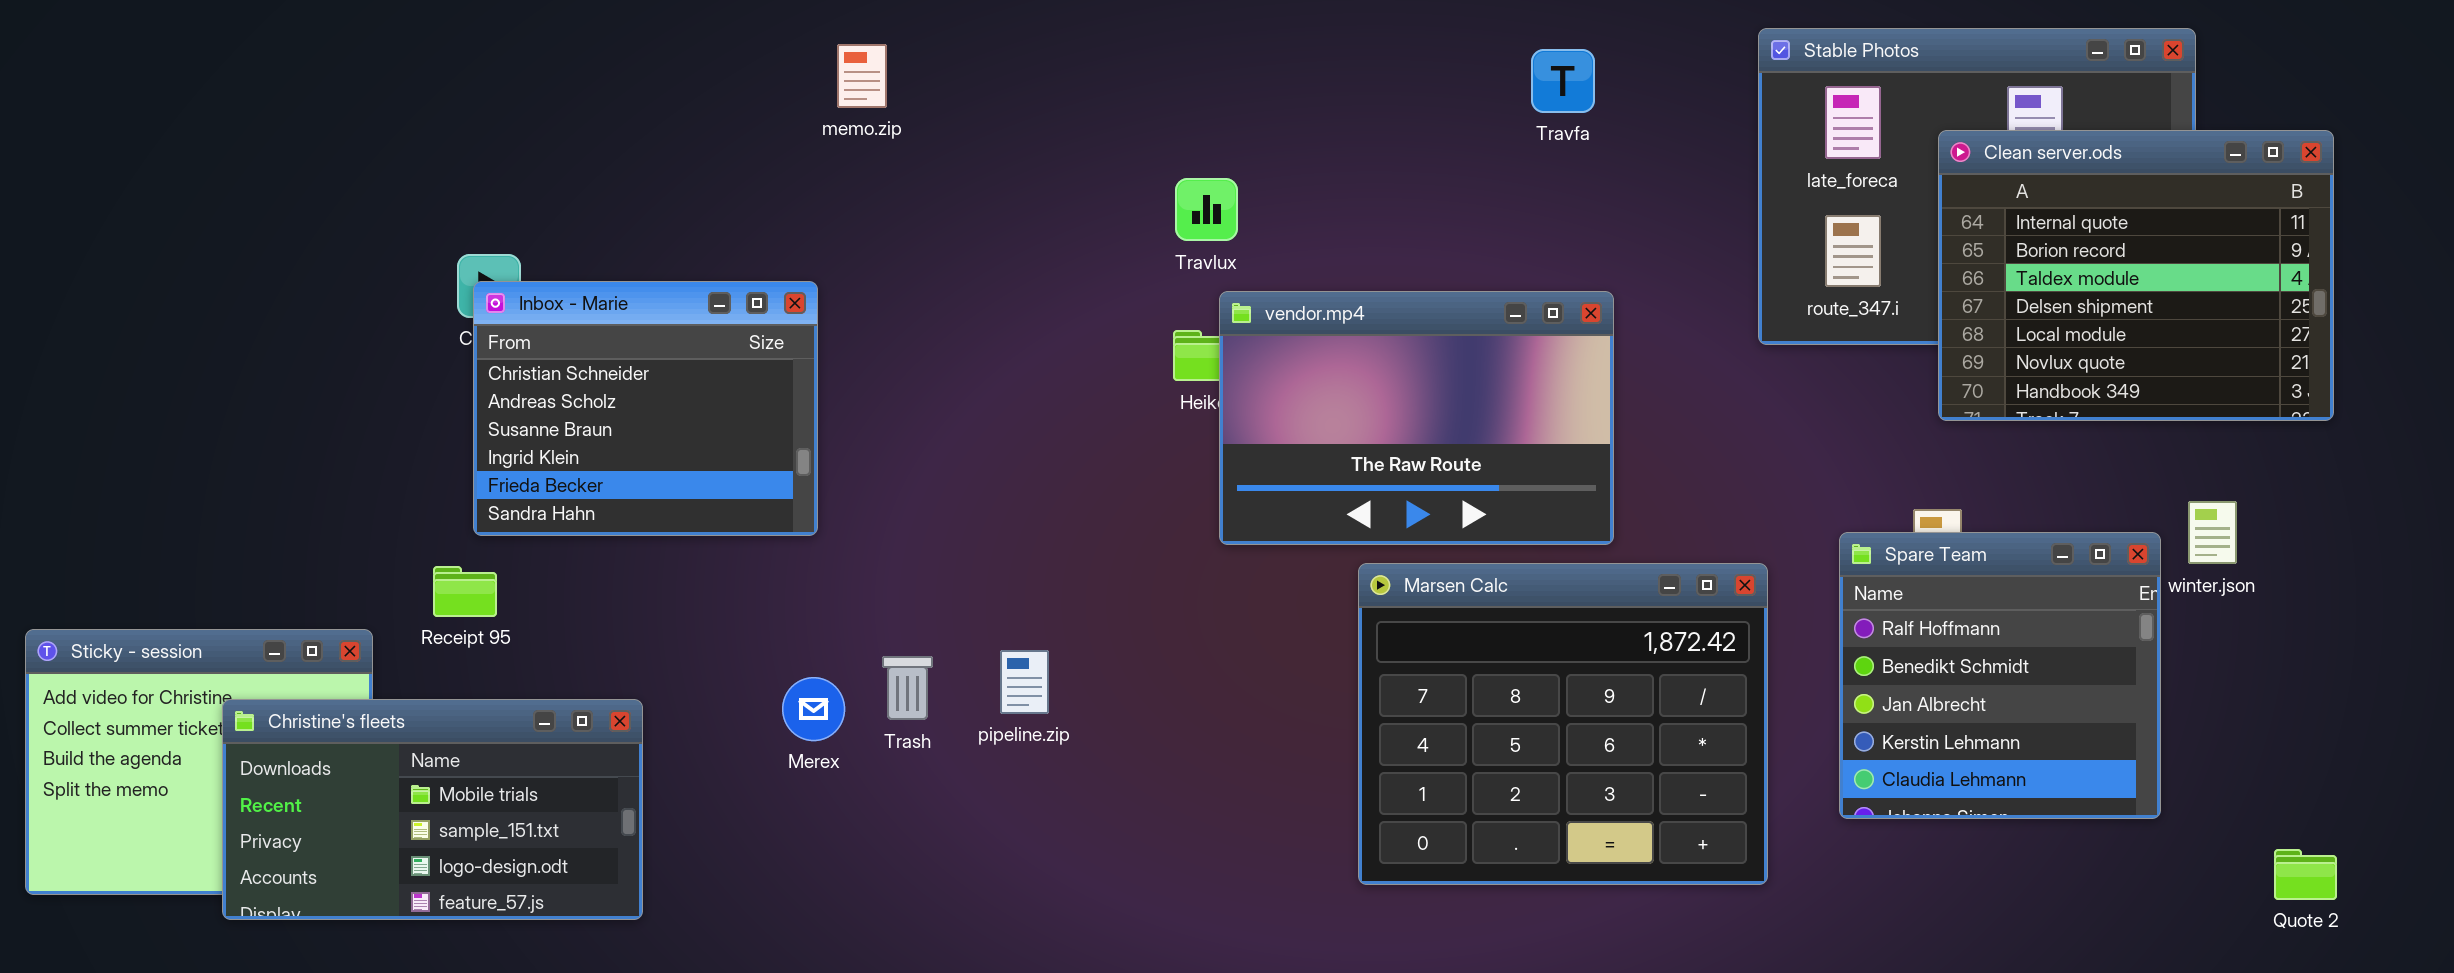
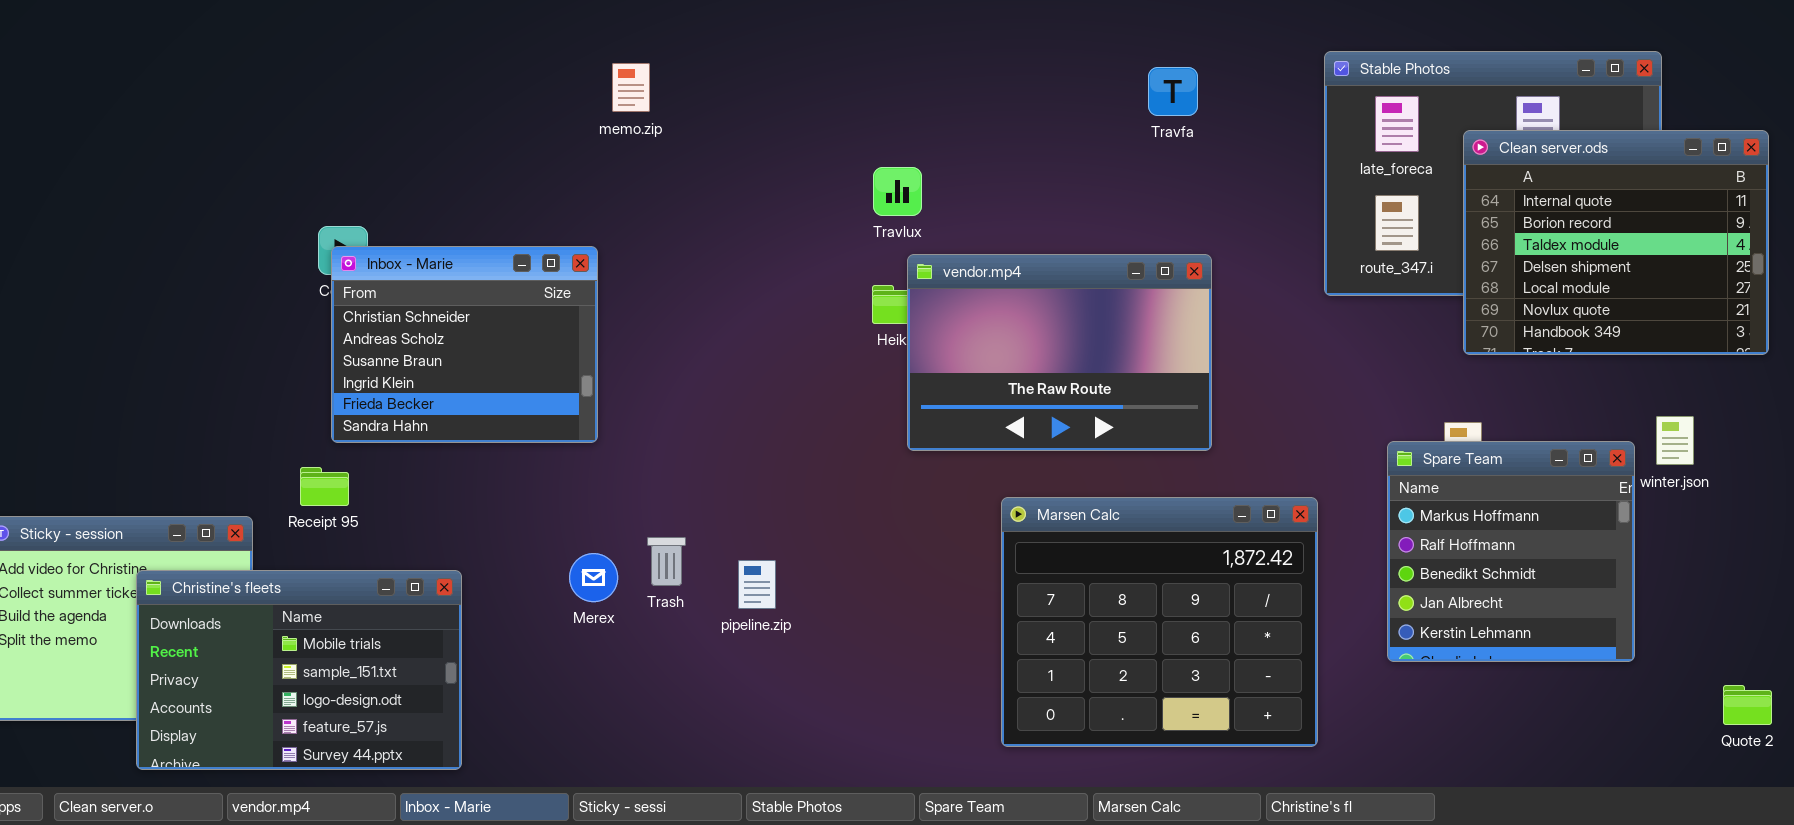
Spare Team: [1839,532,2161,819] -> [1387,441,1635,662], scrolled up 1 row
Marsen Calc: [1358,563,1768,885] -> [1001,497,1318,747], moved
pipeline.zip: [1000,650,1049,714] -> [738,560,776,609], moved
Christine's fleets: [222,699,643,920] -> [136,570,462,770], resized

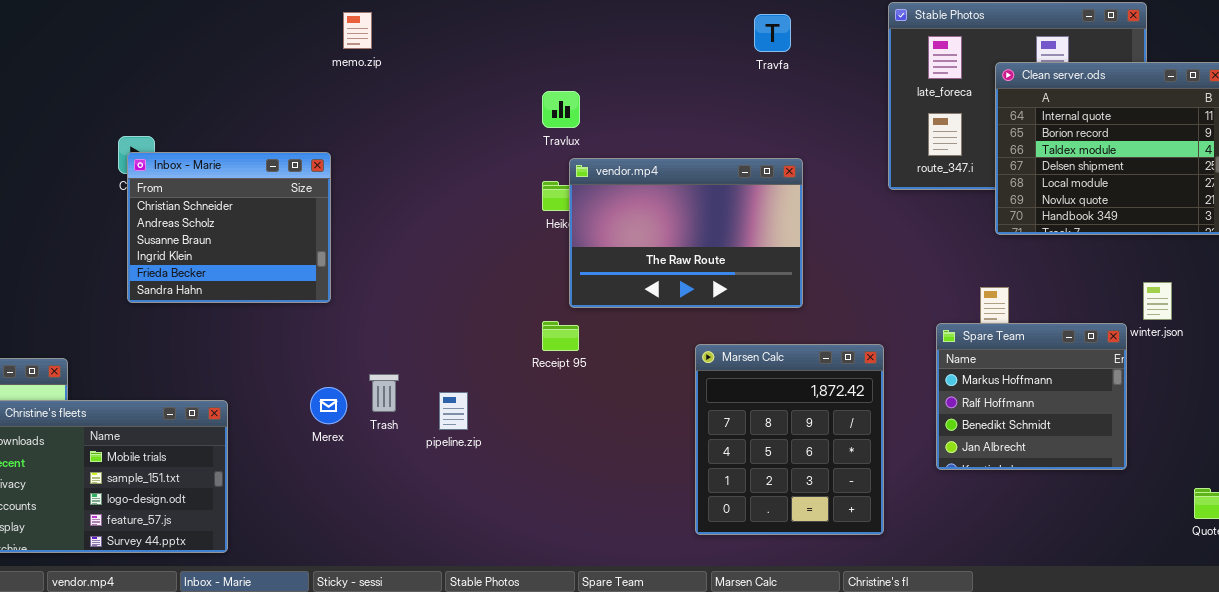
Spare Team: [1387,441,1635,662] -> [936,323,1127,470], resized
Receipt 95: [300,467,349,506] -> [542,321,579,351], moved
Marsen Calc: [1001,497,1318,747] -> [695,344,884,535], resized

